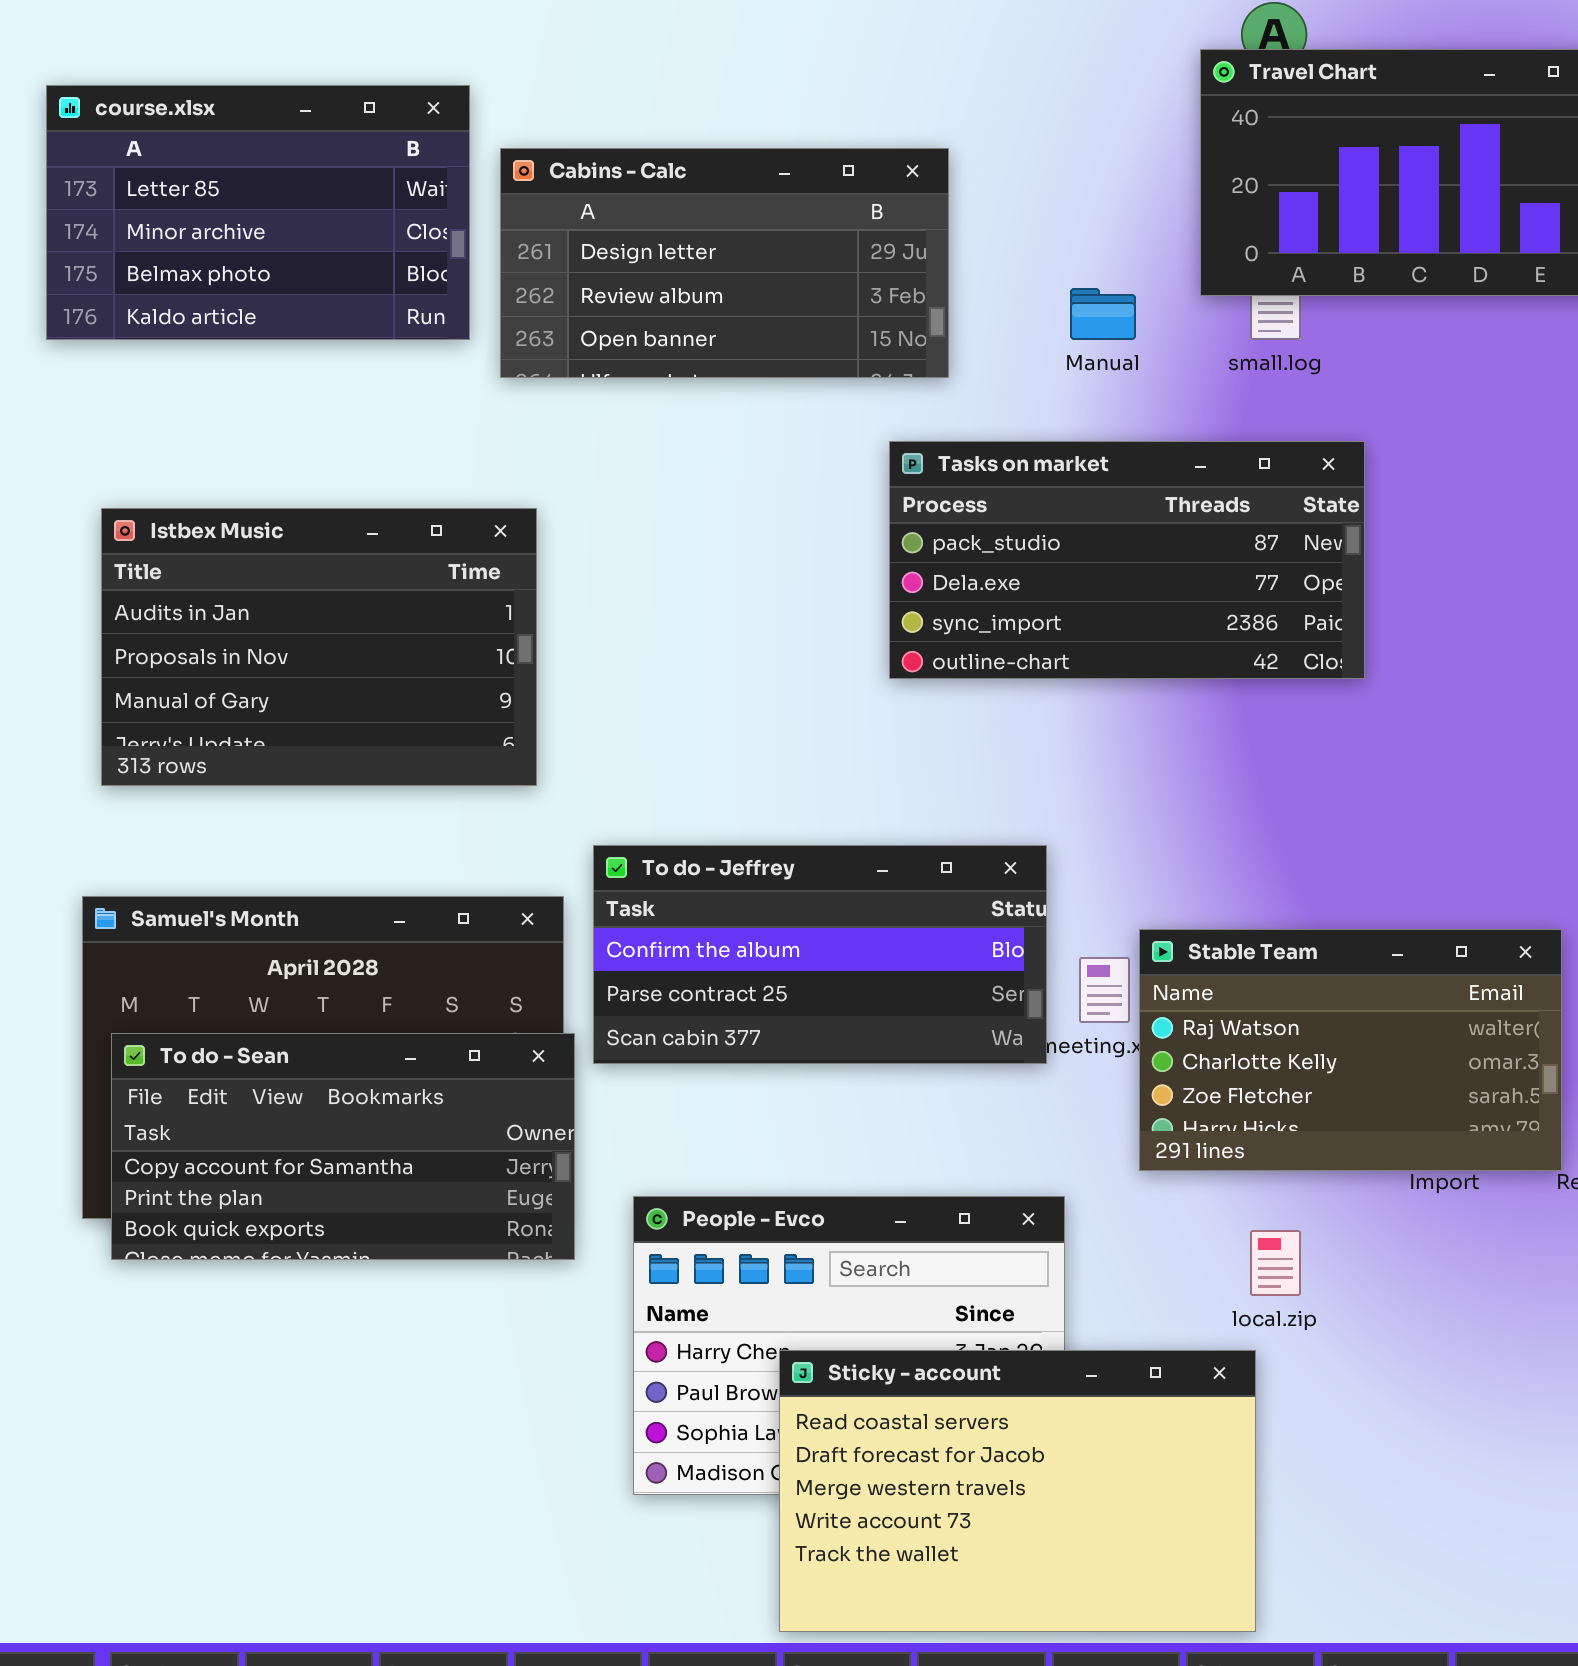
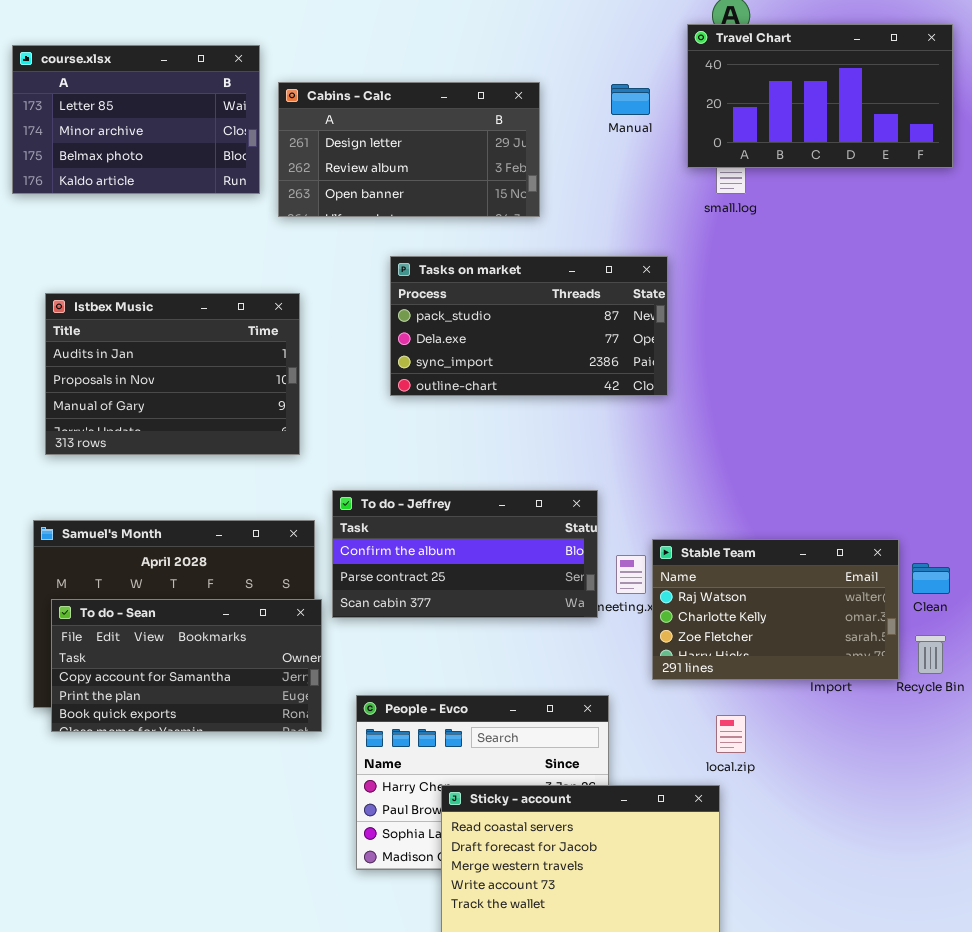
Manual: [1070,288,1136,340] -> [611,84,650,115], moved
Tasks on market: [889,441,1365,679] -> [390,256,668,396], moved

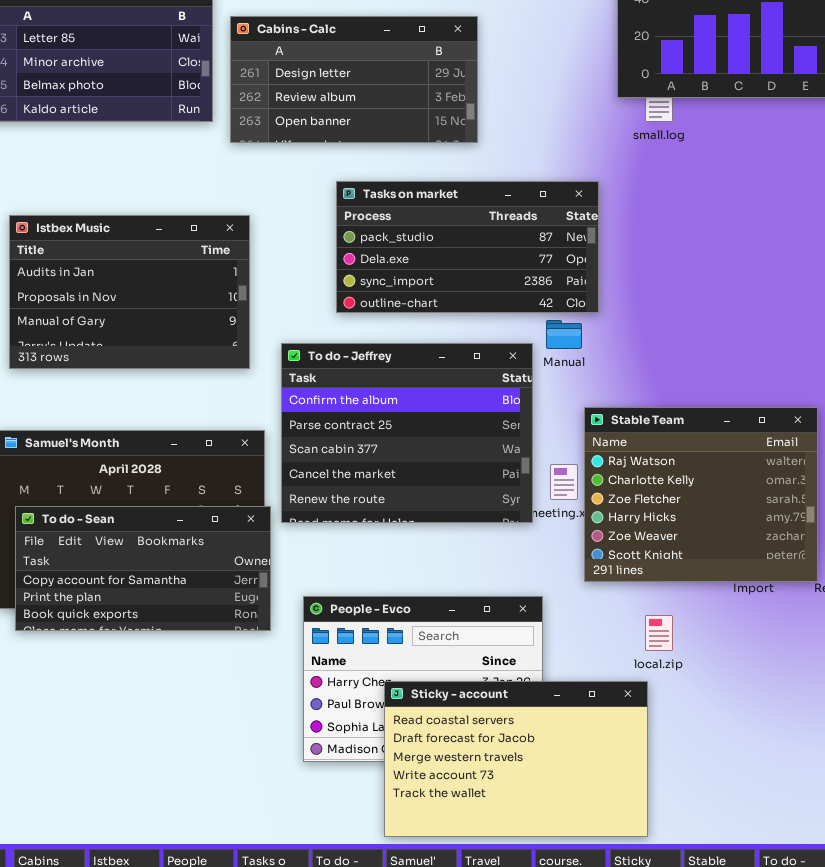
Manual: [611,84,650,115] -> [546,320,582,349], moved
To do - Jeffrey: [332,490,598,618] -> [281,343,533,523], resized
Stable Team: [652,539,899,680] -> [584,407,818,582], resized

